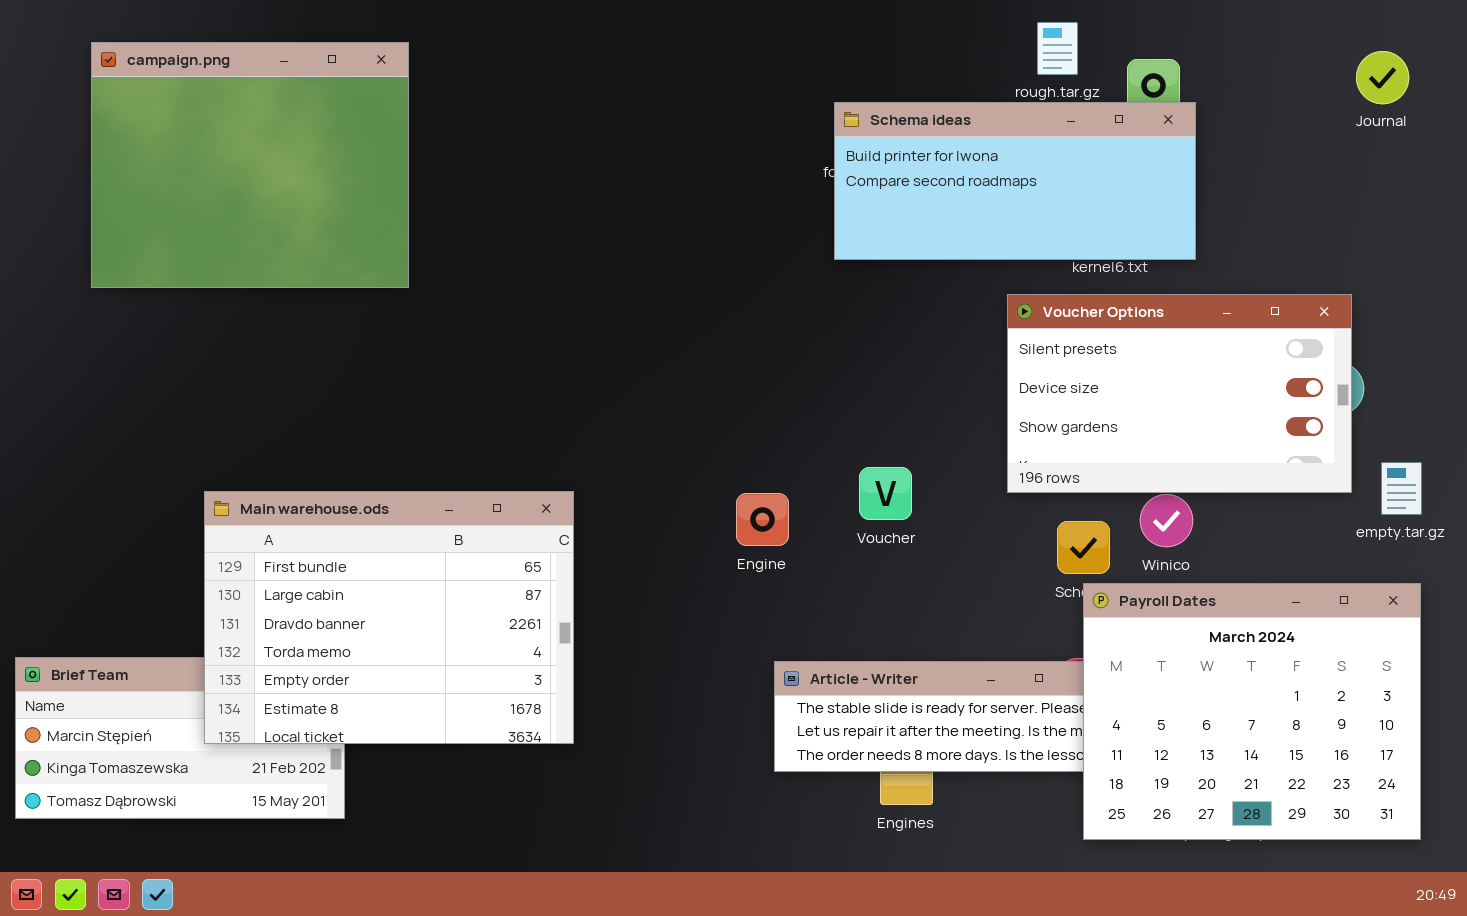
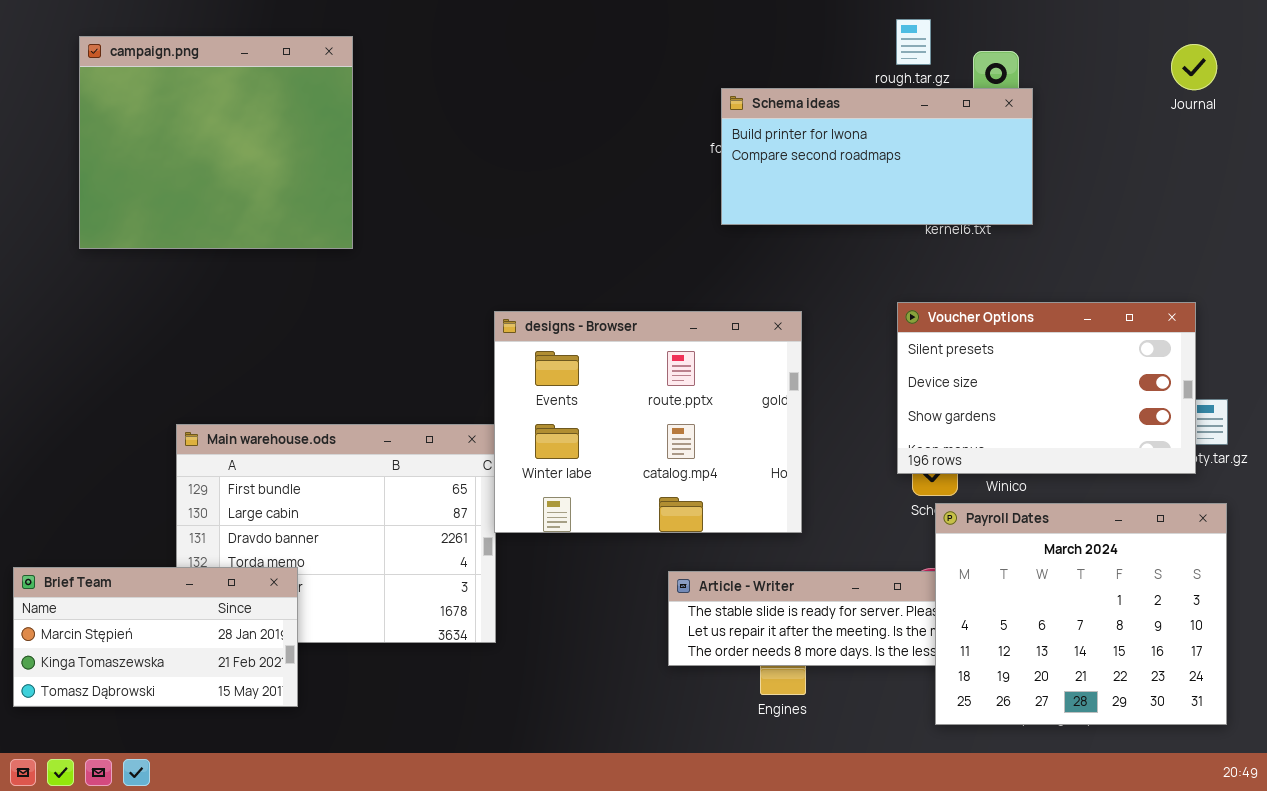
Voucher Options: [1007,294,1352,493] -> [897,302,1196,474], moved
designs - Browser: none -> [494,311,802,533], opened
Brief Team: [15,657,345,819] -> [13,567,298,707], raised

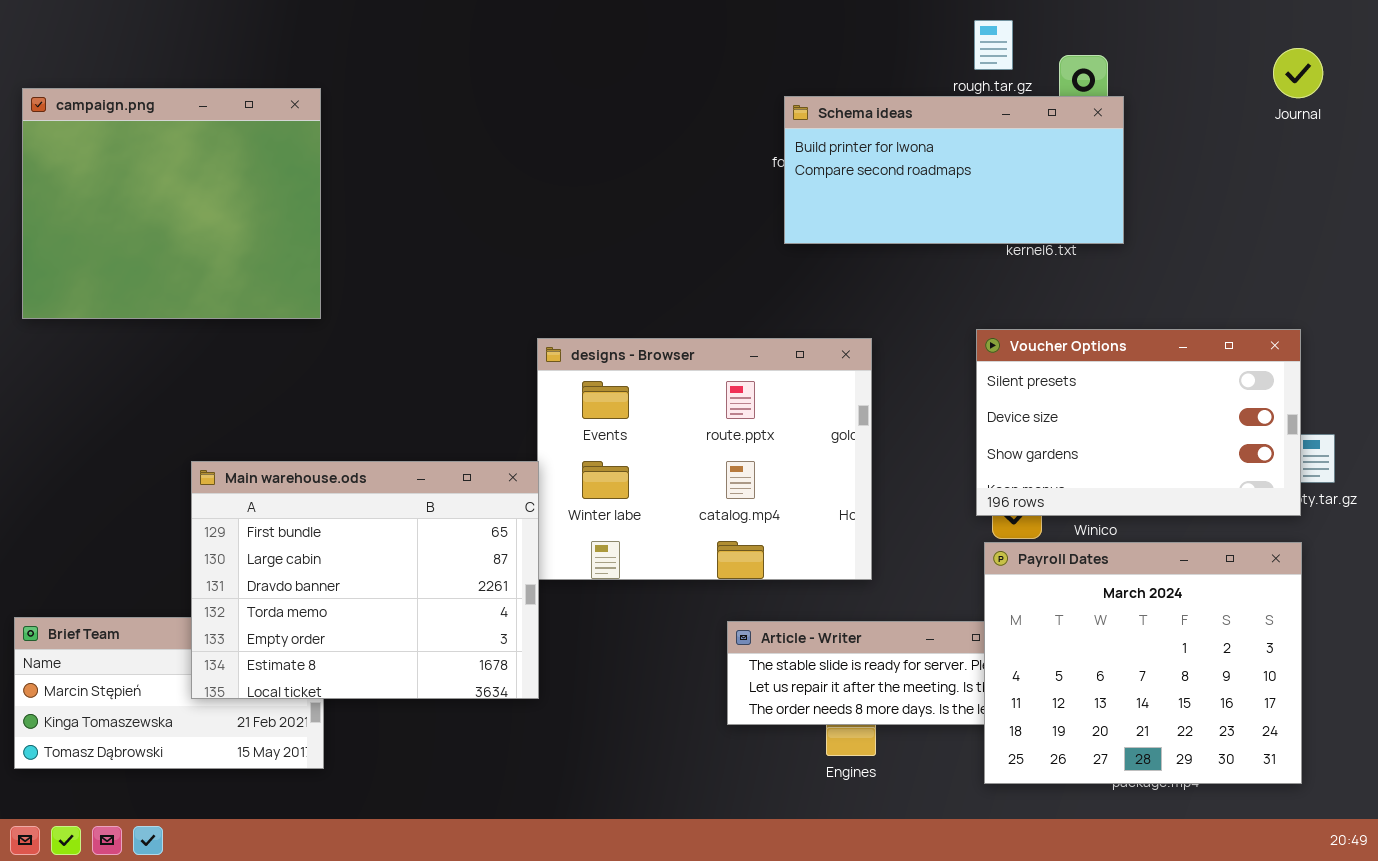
campaign.png: [79,36,353,249] -> [22,88,321,319], moved
Main warehouse.ods: [176,424,496,643] -> [191,461,539,699], raised
Payroll Dates: [935,503,1227,725] -> [984,542,1302,784], moved

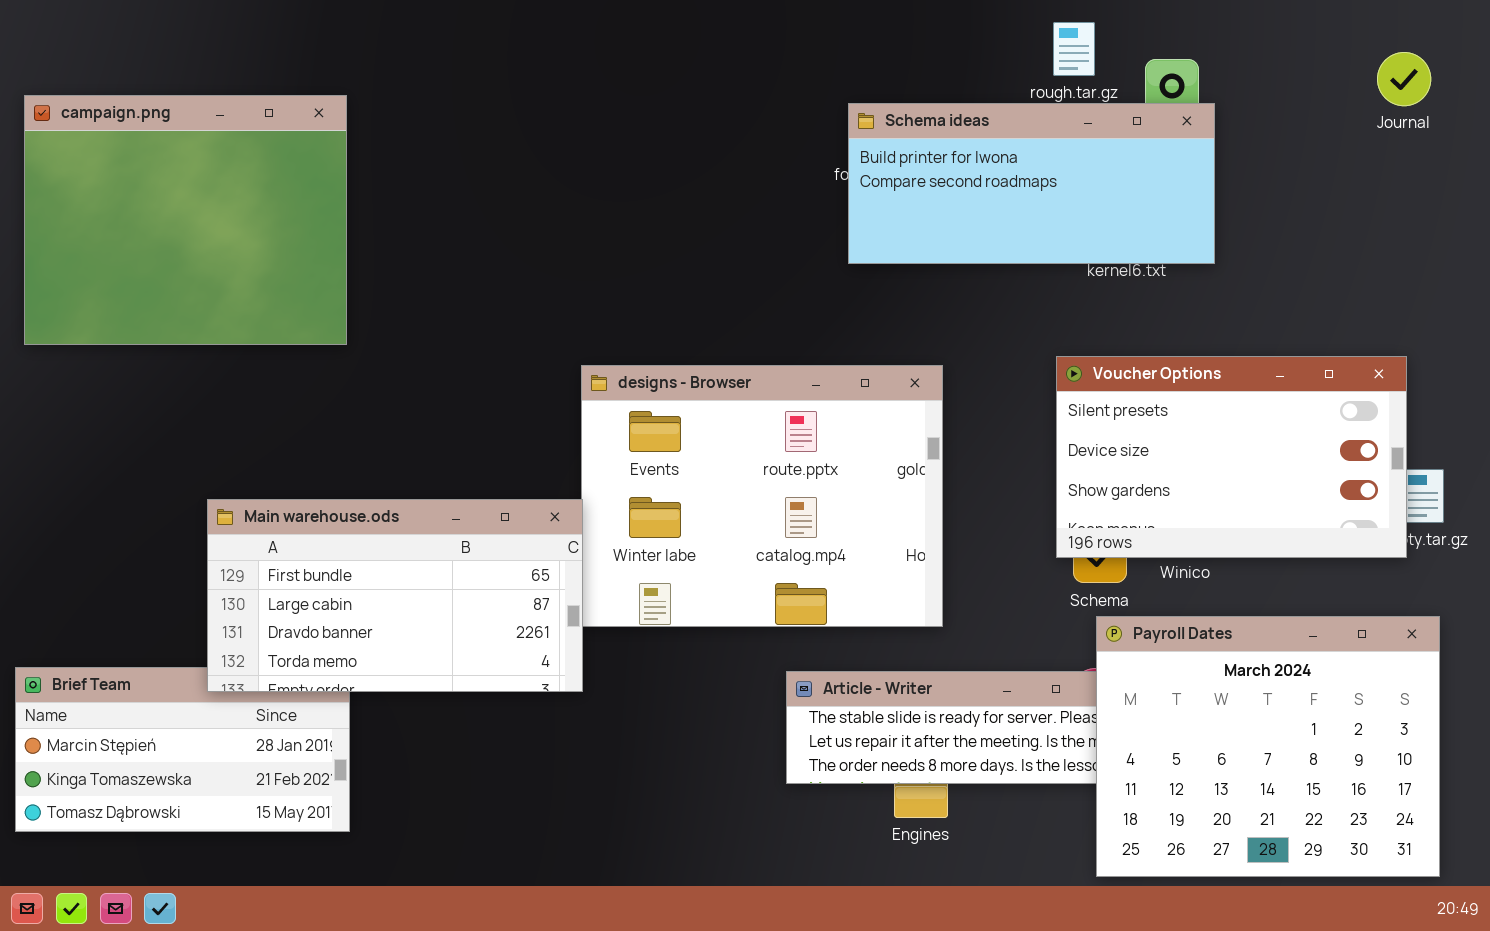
Main warehouse.ods: [191,461,539,699] -> [207,499,583,692], resized
Payroll Dates: [984,542,1302,784] -> [1096,616,1440,877], moved

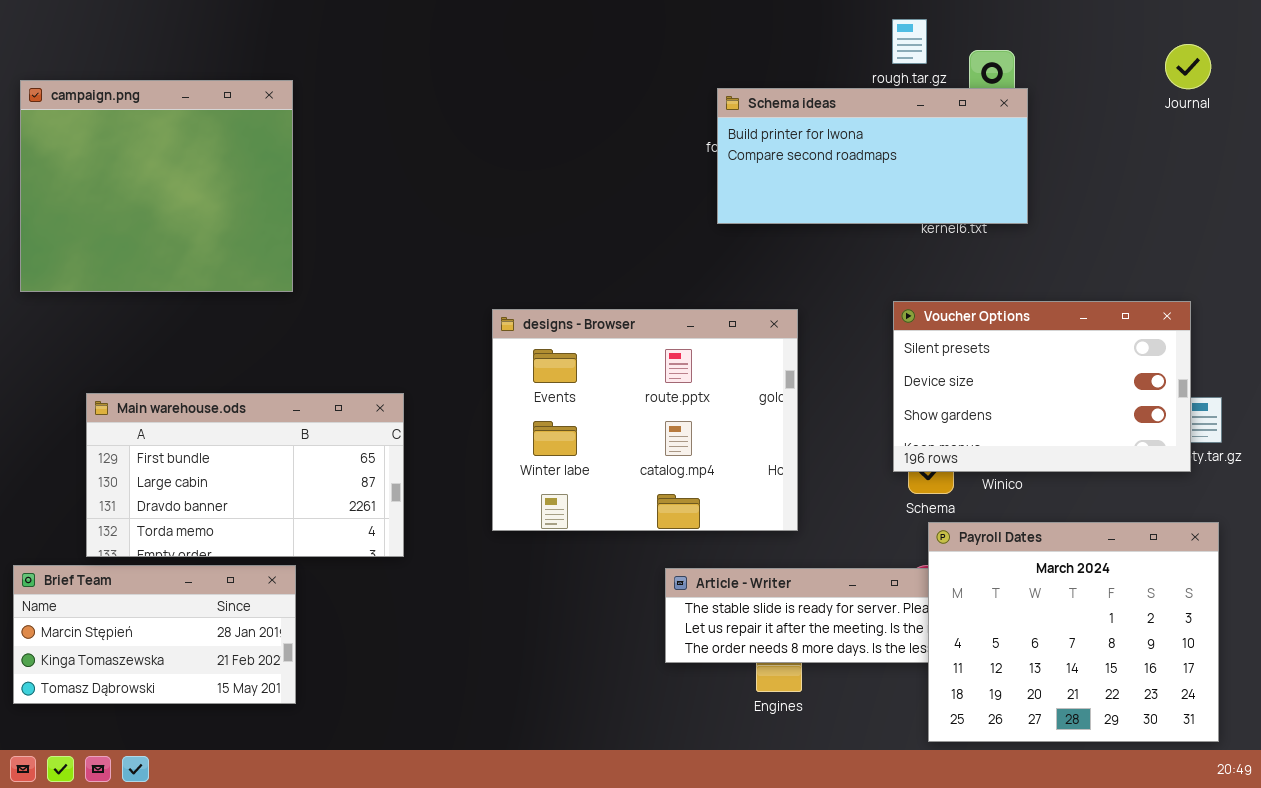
Main warehouse.ods: [207,499,583,692] -> [86,393,404,557], moved

